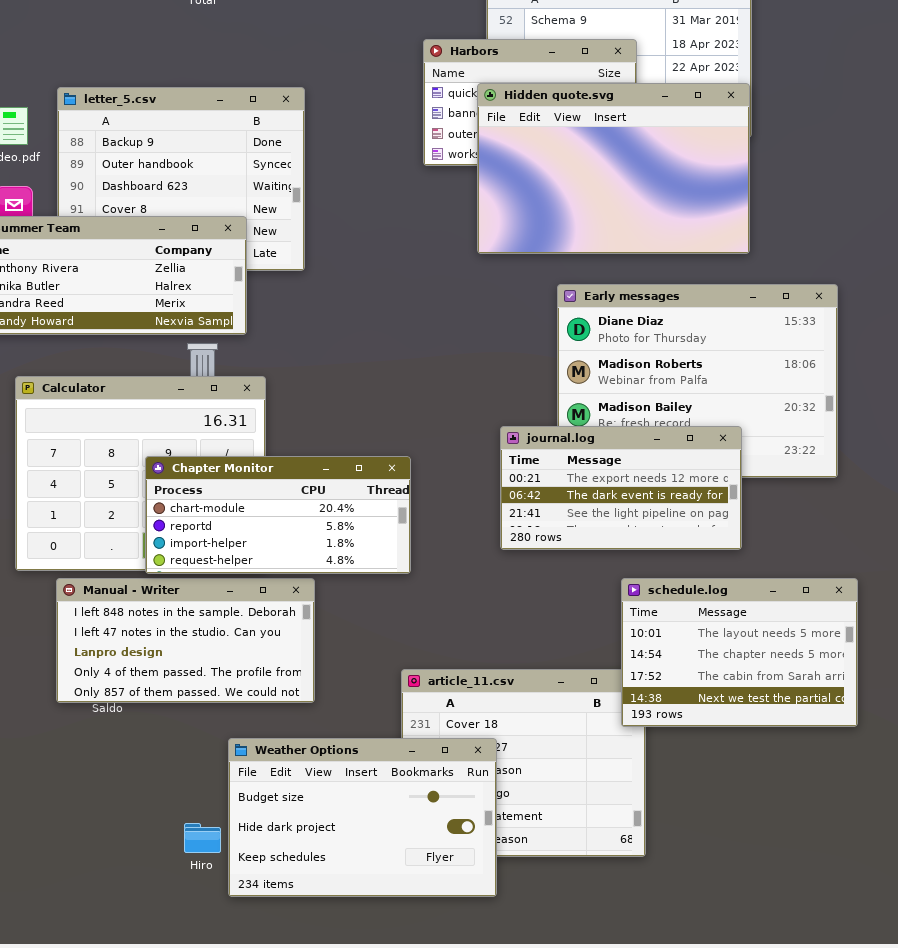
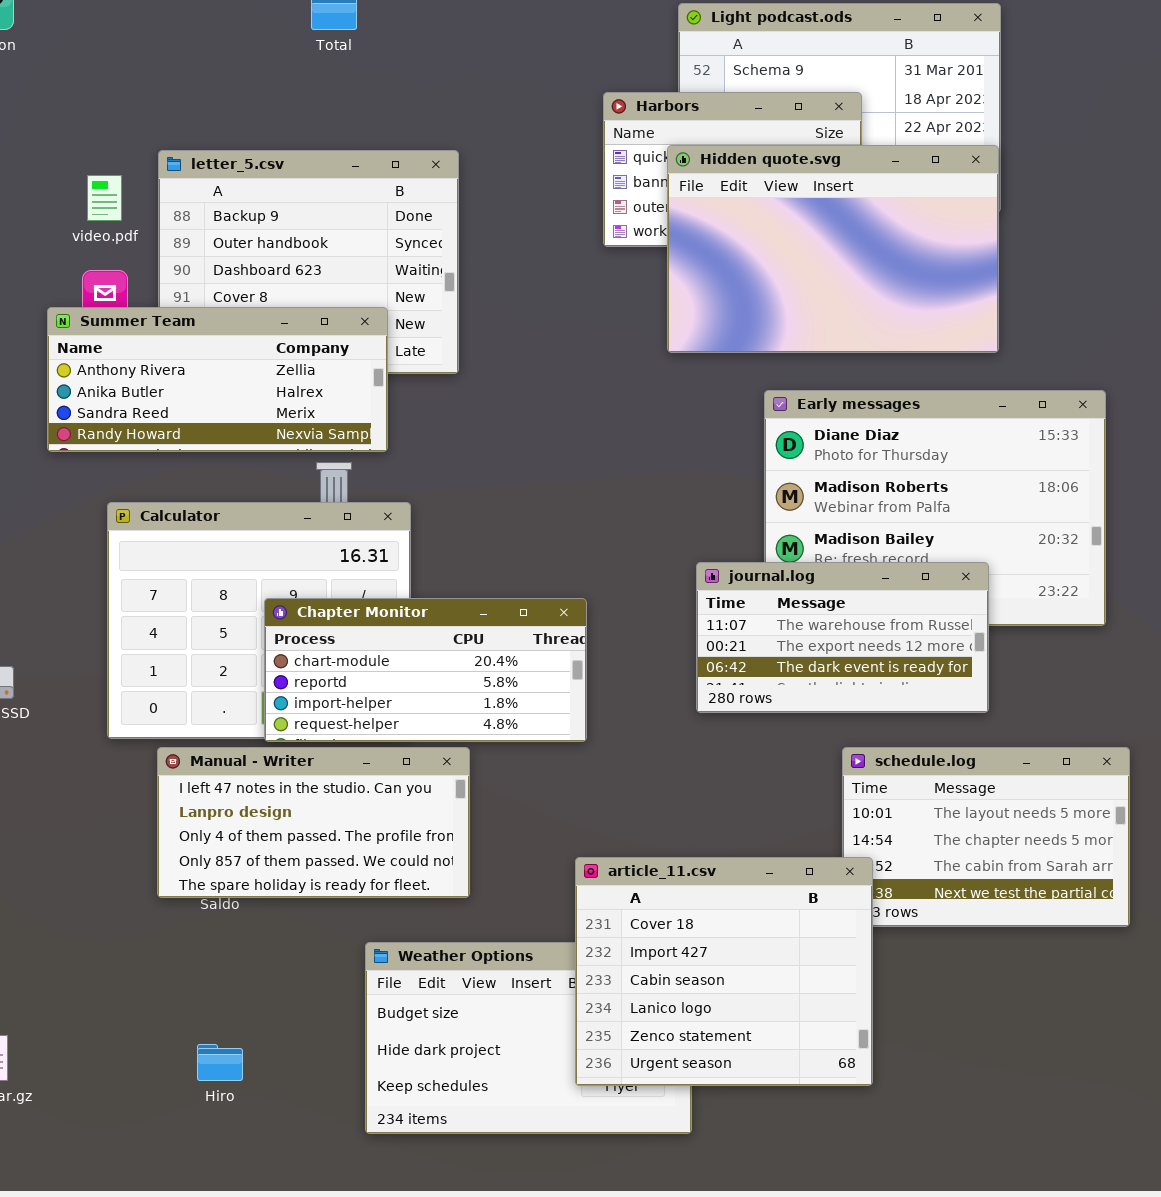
journal.log: [500,426,742,550] -> [696,562,989,713], scrolled up 1 row
Manual - Writer: [56,578,315,703] -> [157,747,470,898], scrolled down 1 row
article_11.csv: [401,669,646,857] -> [575,857,873,1086], raised
Hiro: [184,823,221,853] -> [197,1044,243,1081], moved

